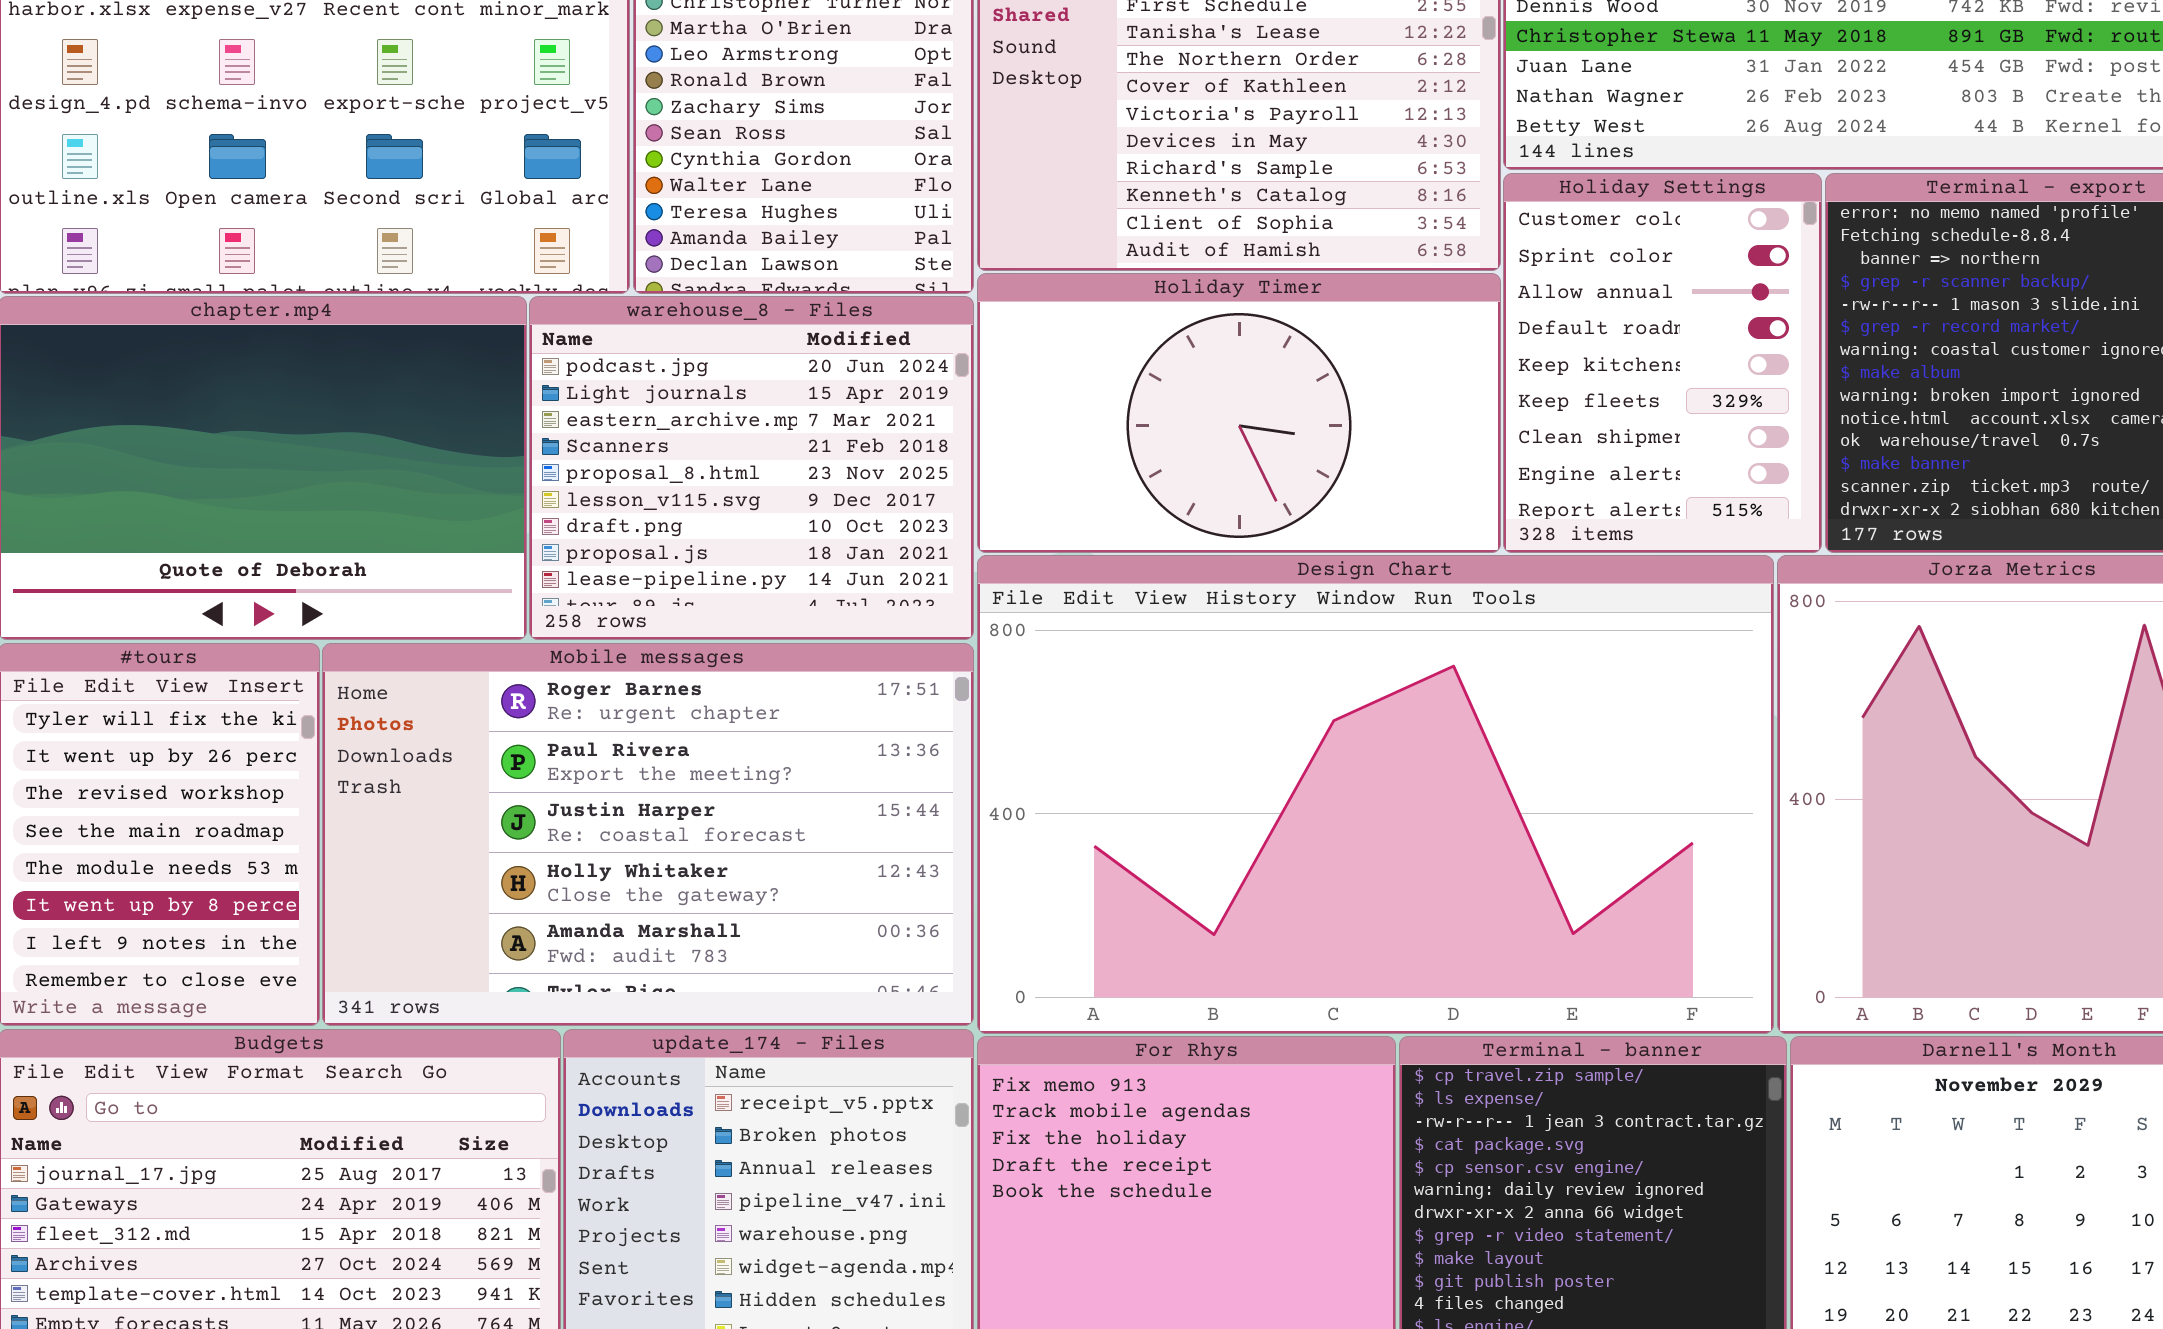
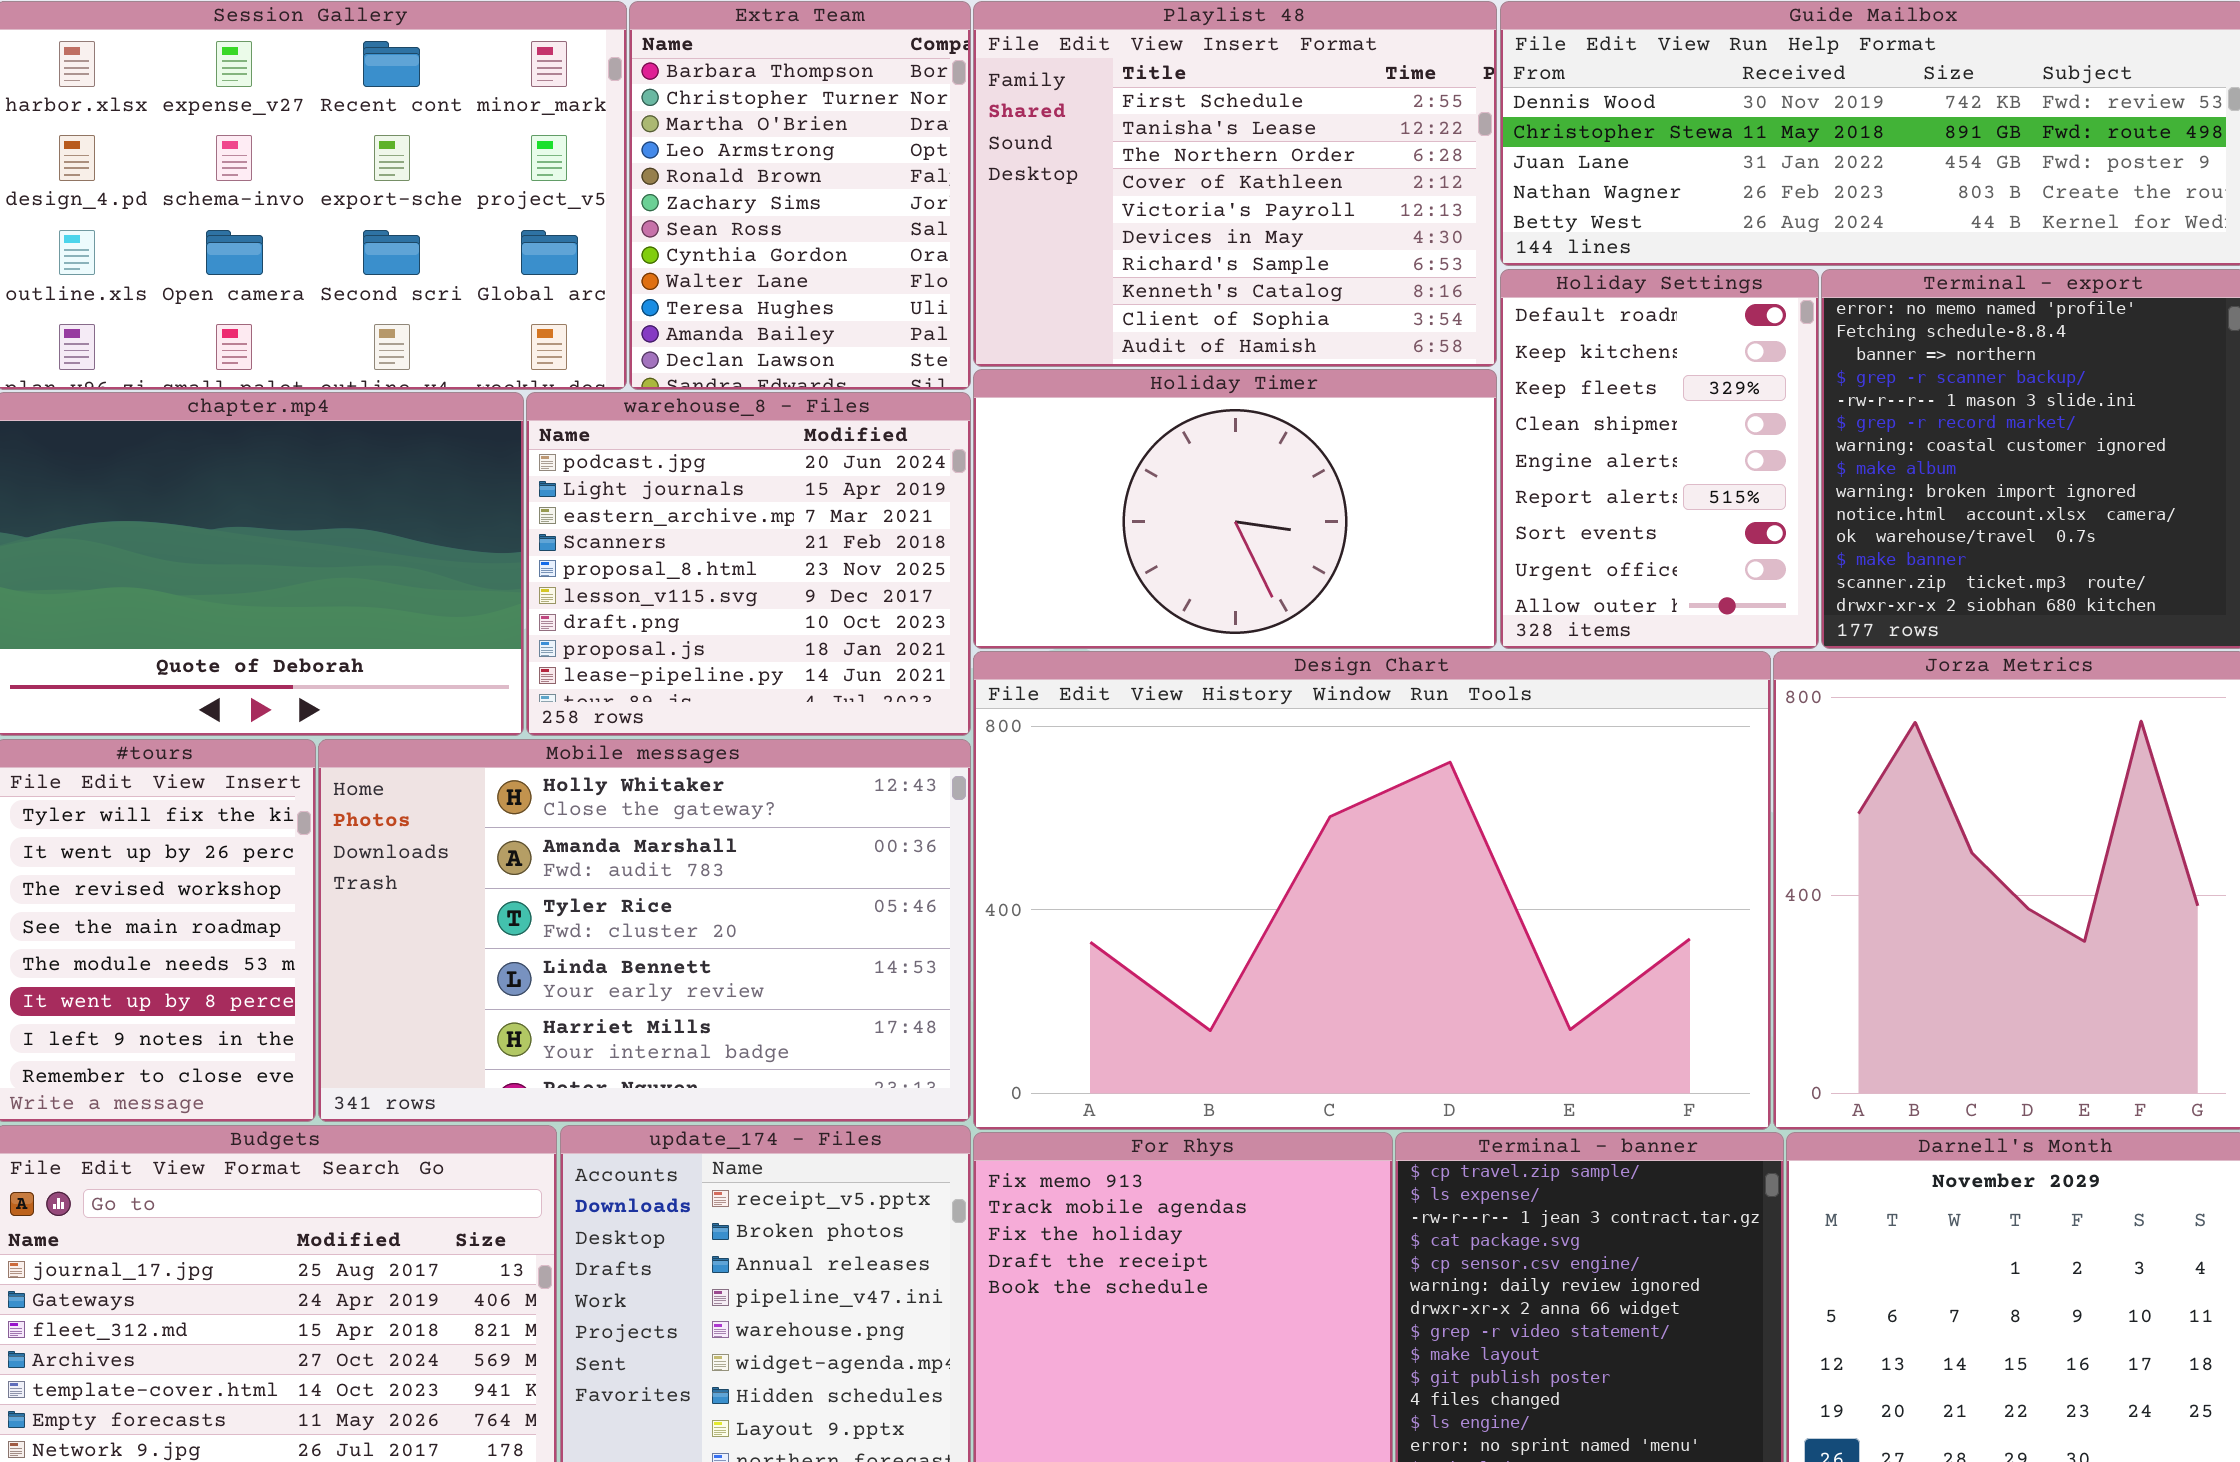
Holiday Settings: [1503,173,1822,553] -> [1500,269,1819,649], scrolled down 3 rows
Mobile messages: [322,643,974,1026] -> [318,739,971,1122], scrolled down 3 rows

